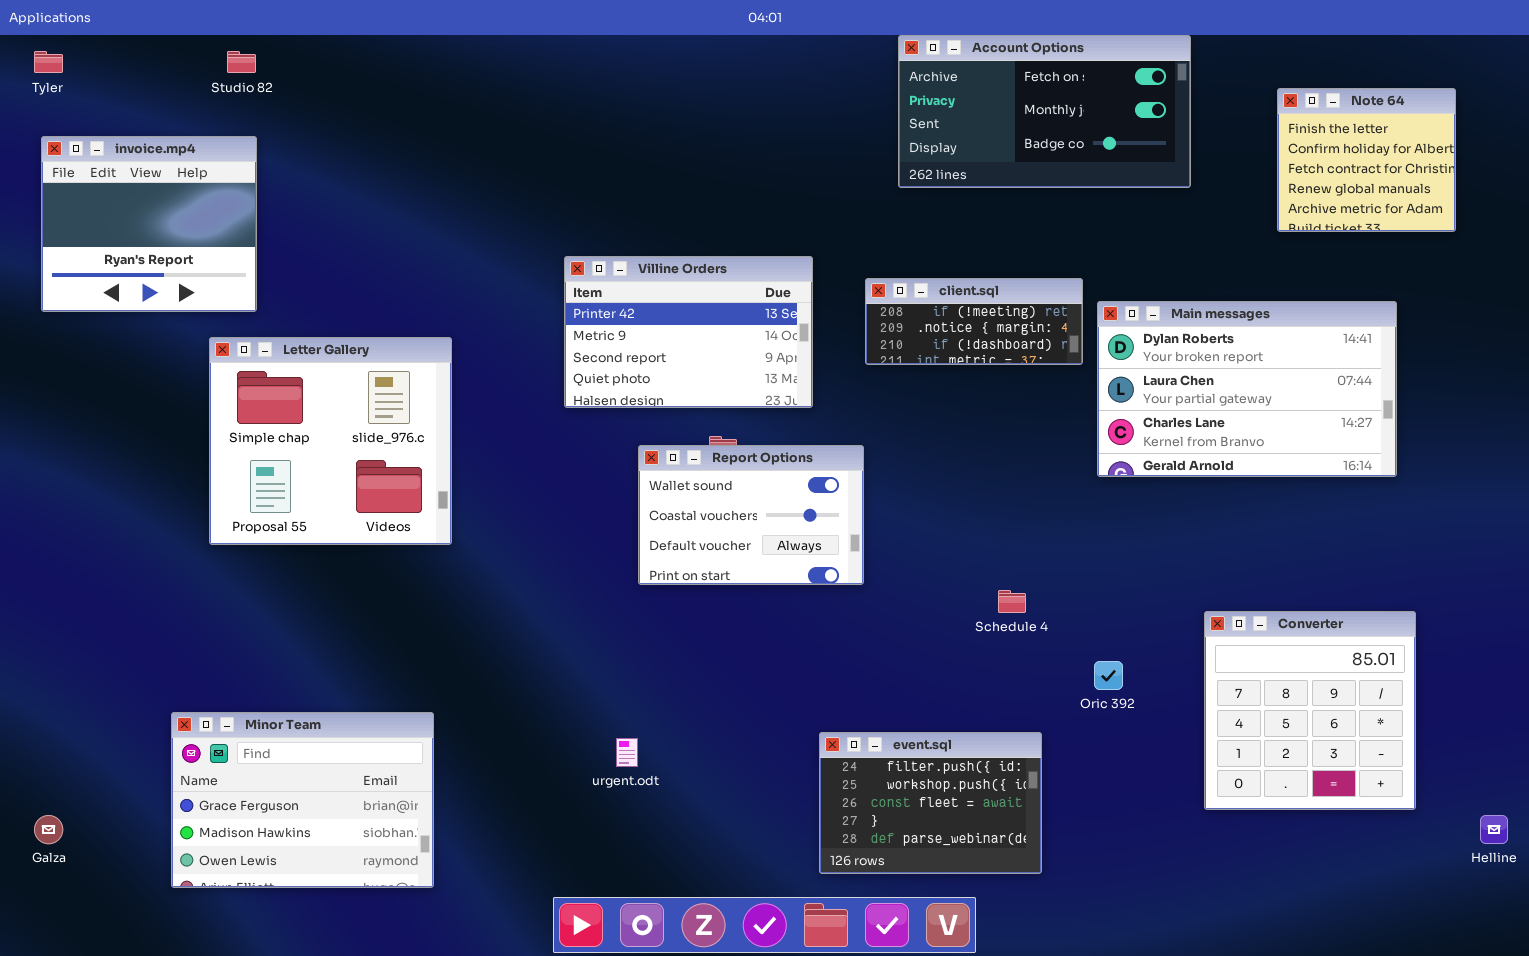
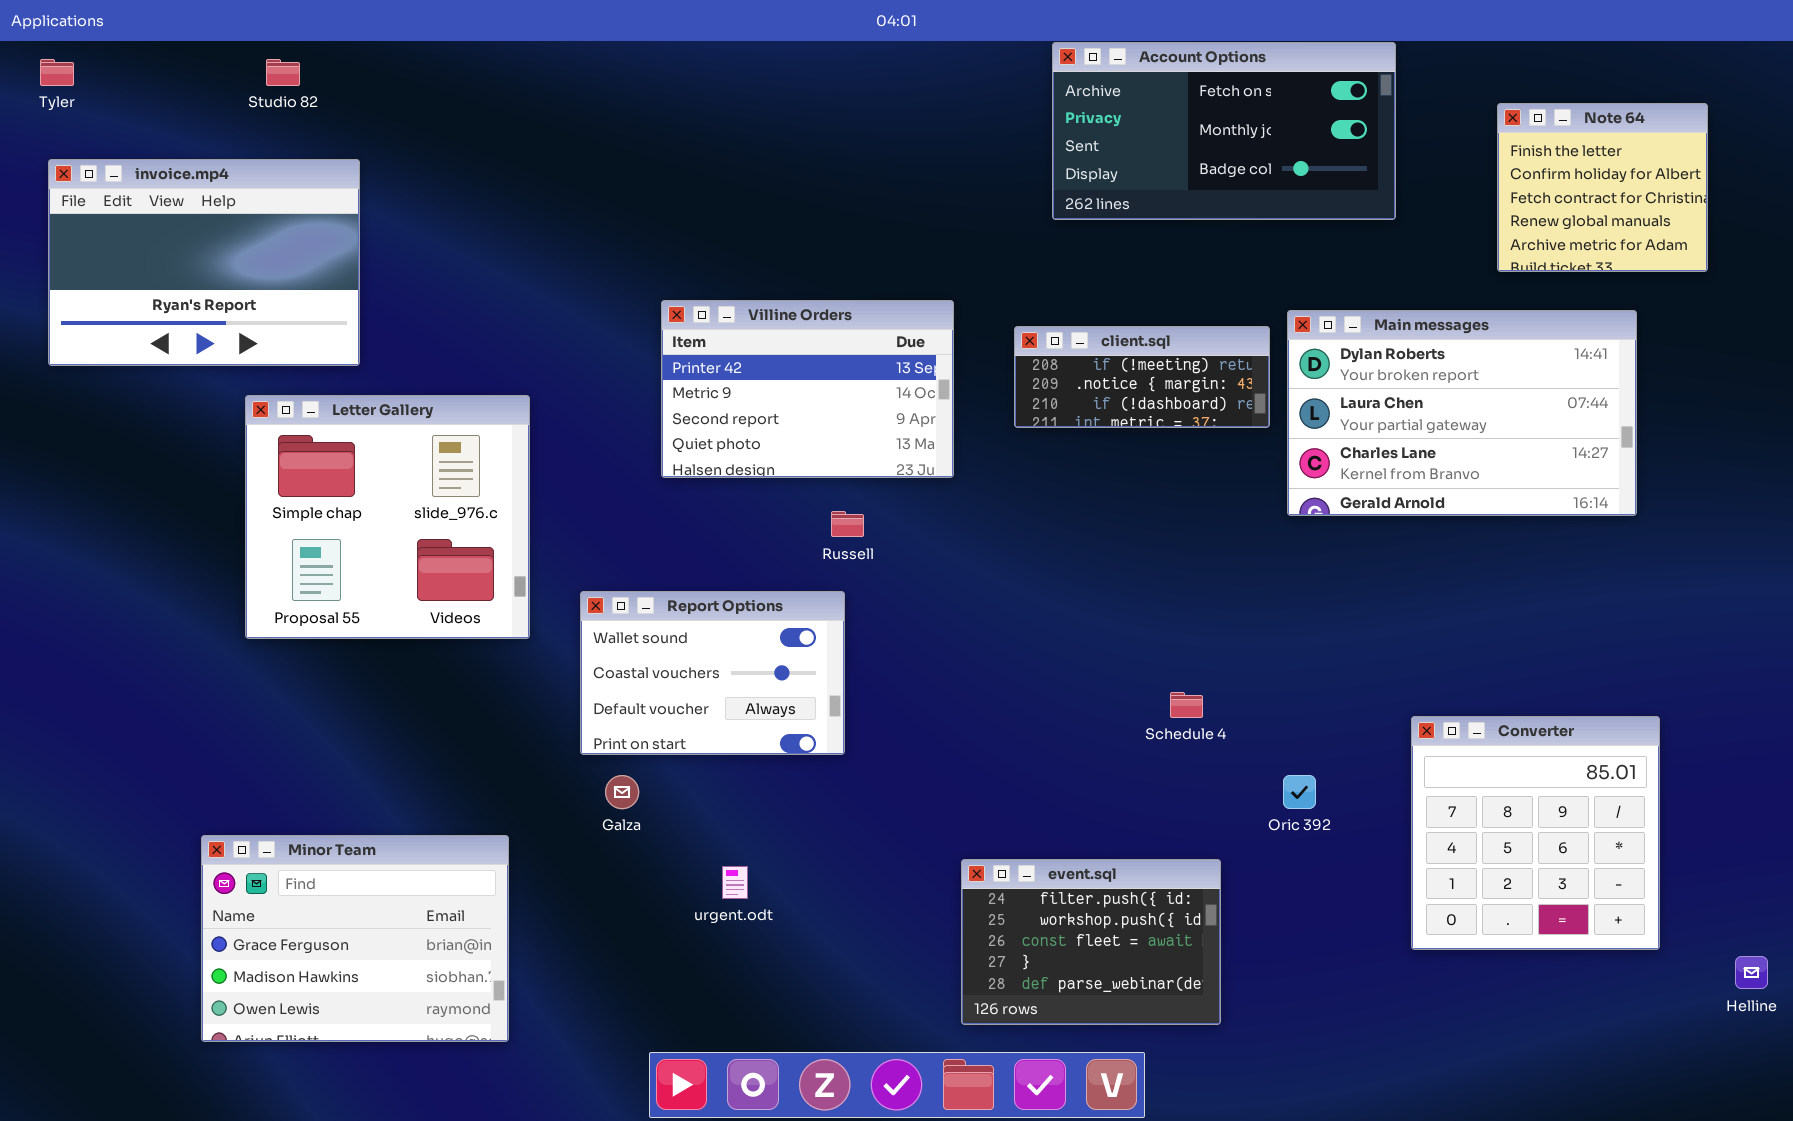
invoice.mp4: [41,136,257,312] -> [48,159,360,366], resized
Main messages: [1097,301,1397,477] -> [1287,310,1637,516], moved
Report Options: [638,445,864,585] -> [580,591,845,755], moved
Galza: [34,815,63,844] -> [605,775,639,809], moved

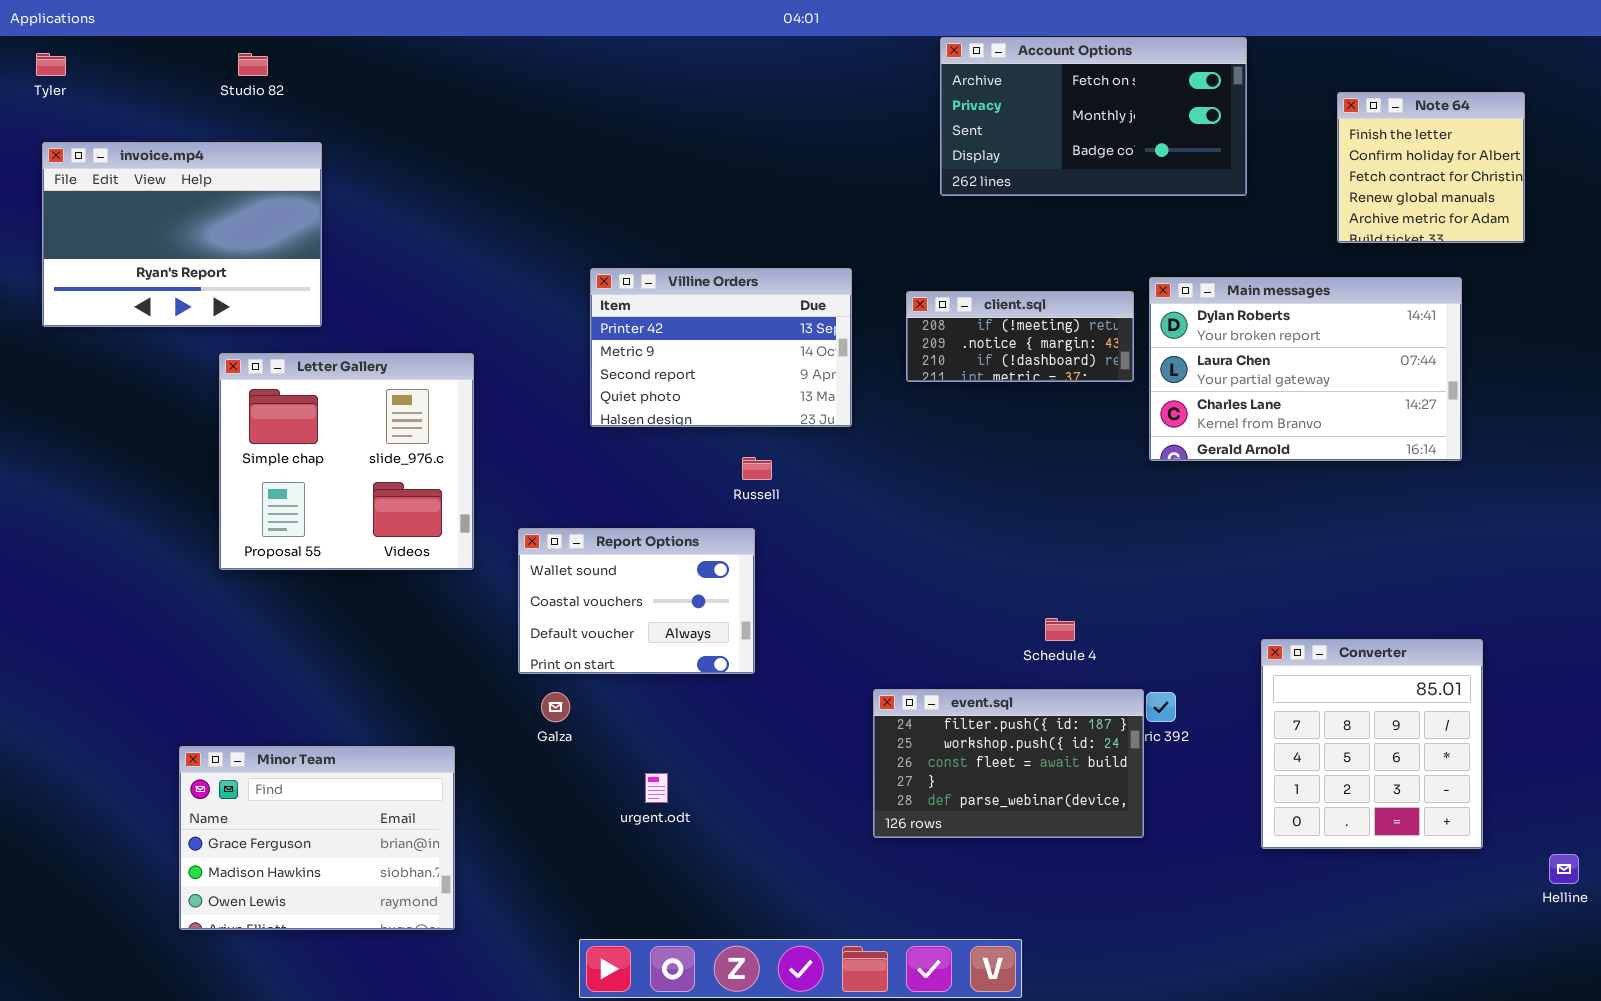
event.sql: [961,859,1221,1025] -> [873,689,1144,838], moved, resized

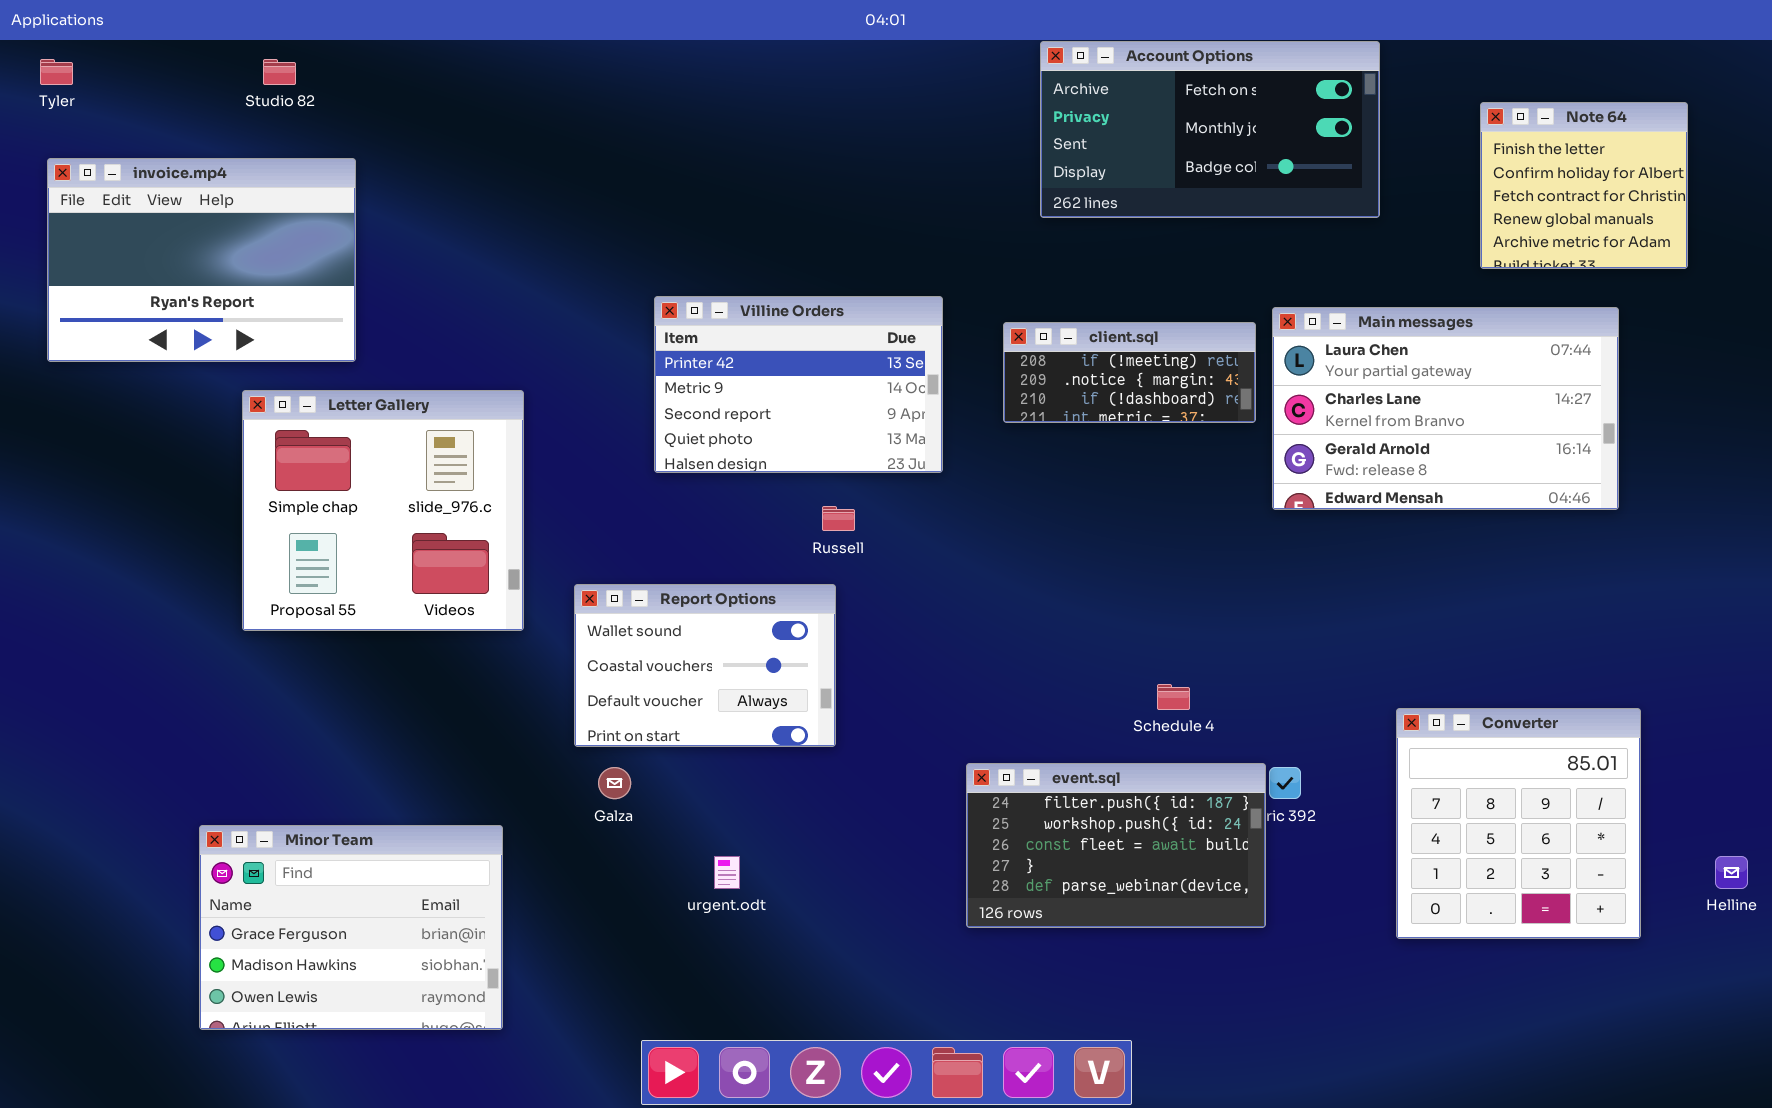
Main messages: [1149,277,1462,461] -> [1272,307,1619,510], scrolled down 1 row
Helline: [1549,854,1579,884] -> [1715,856,1748,889], moved

